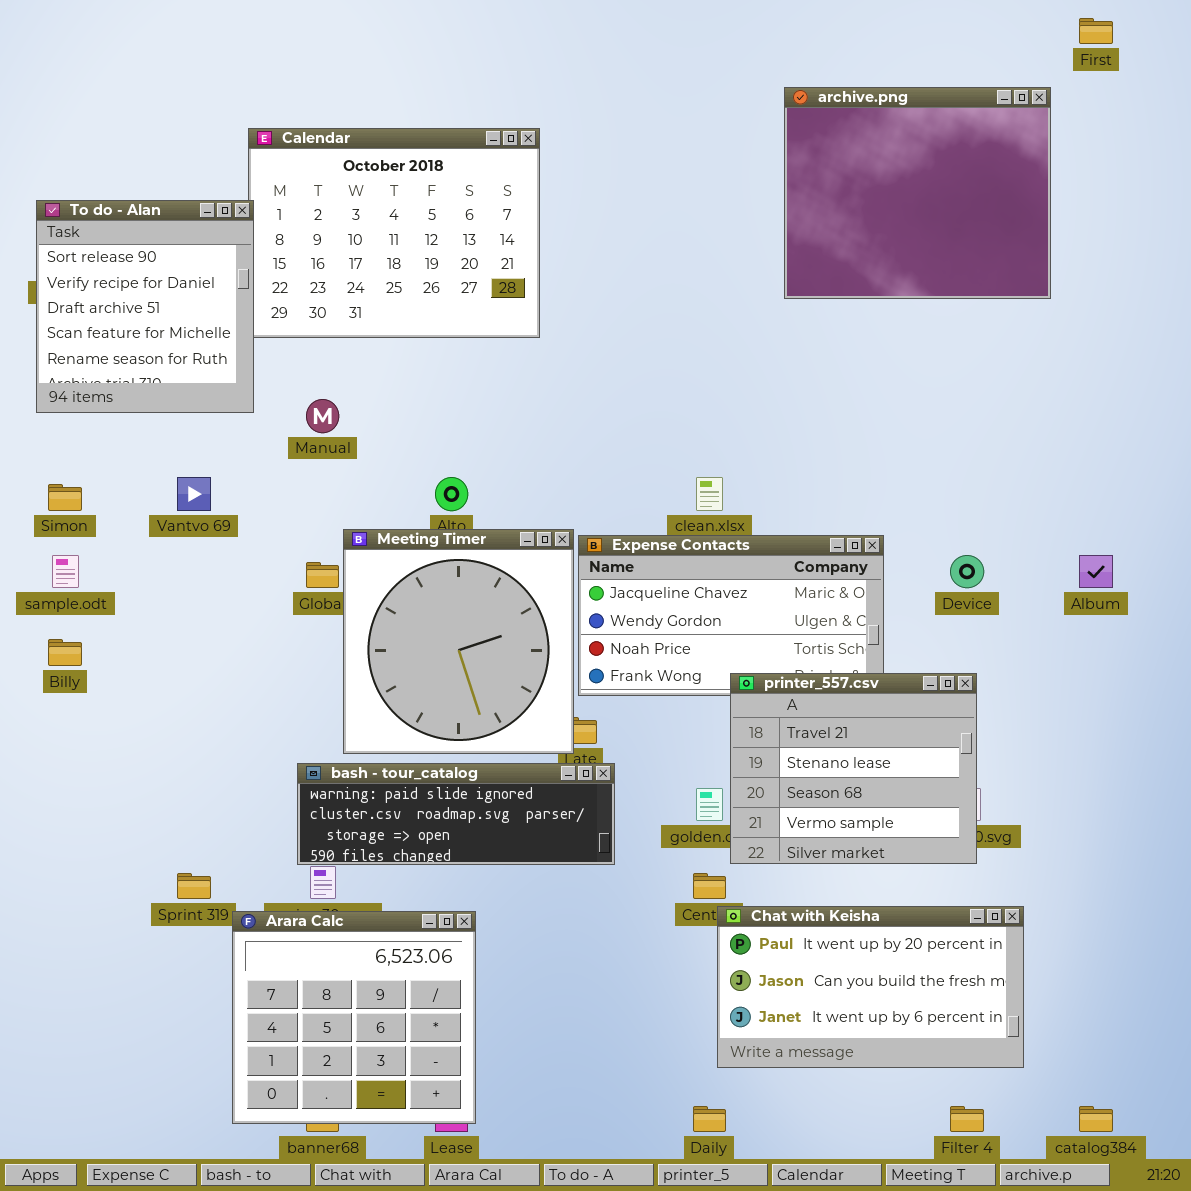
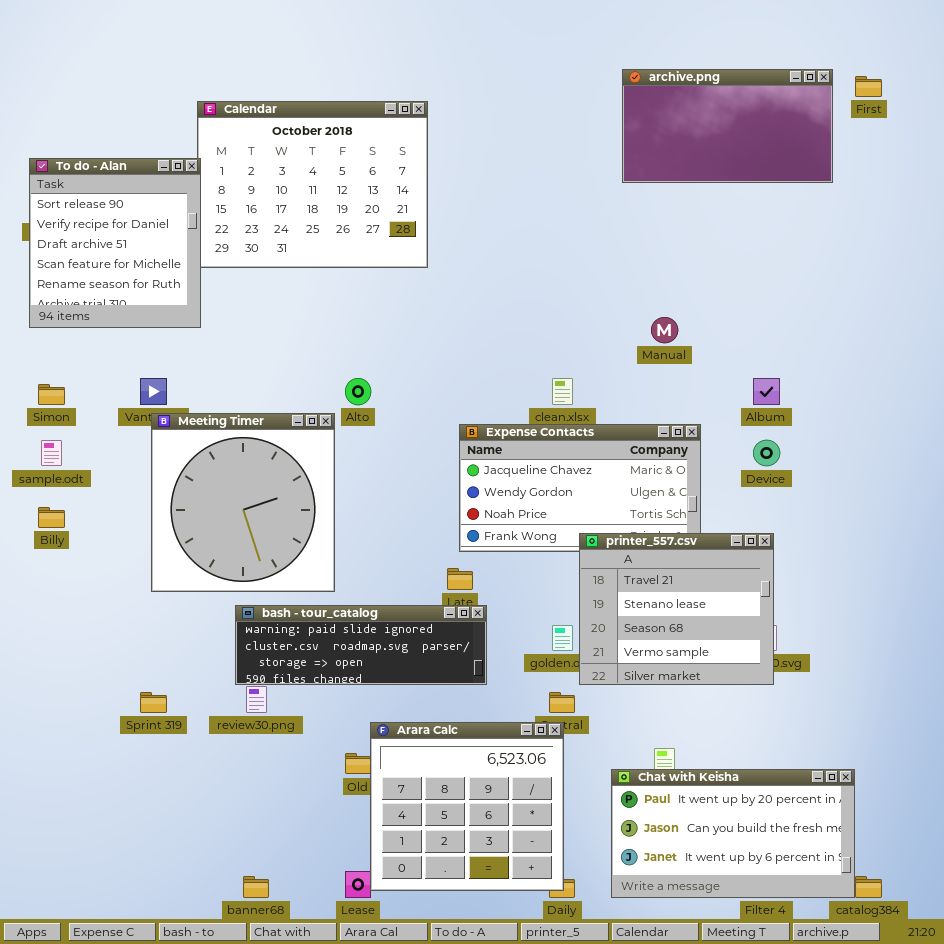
First: [1079,18,1113,44] -> [855,76,882,97], moved
archive.png: [784,87,1051,299] -> [622,69,833,183], resized
Manual: [306,399,339,433] -> [651,317,678,343], moved
Meeting Timer: [343,529,574,754] -> [151,413,335,592], moved
Album: [1079,555,1113,588] -> [753,378,780,405], moved
Chat with Keisha: [717,906,1024,1068] -> [611,769,855,898], moved
Arara Calc: [232,911,476,1124] -> [370,722,564,891], moved

